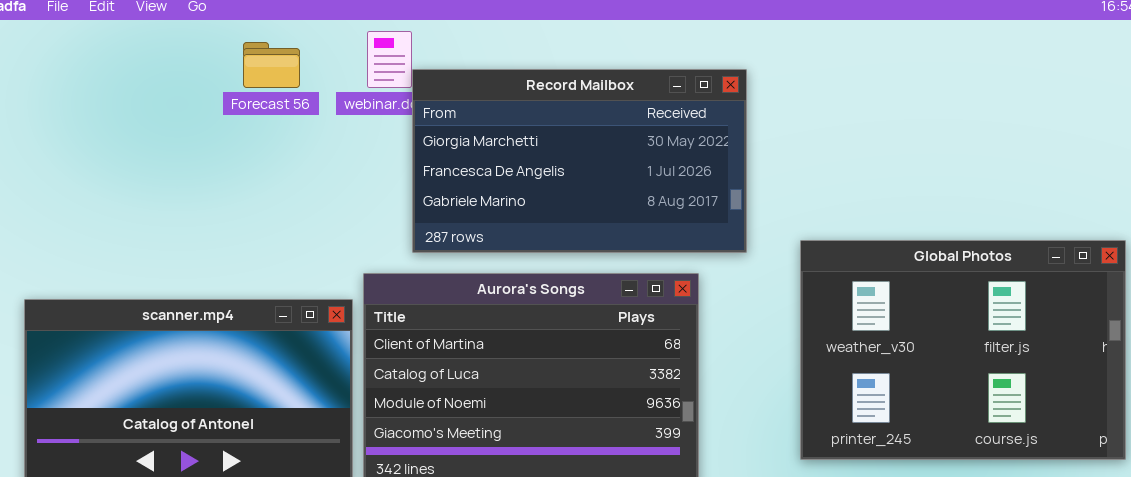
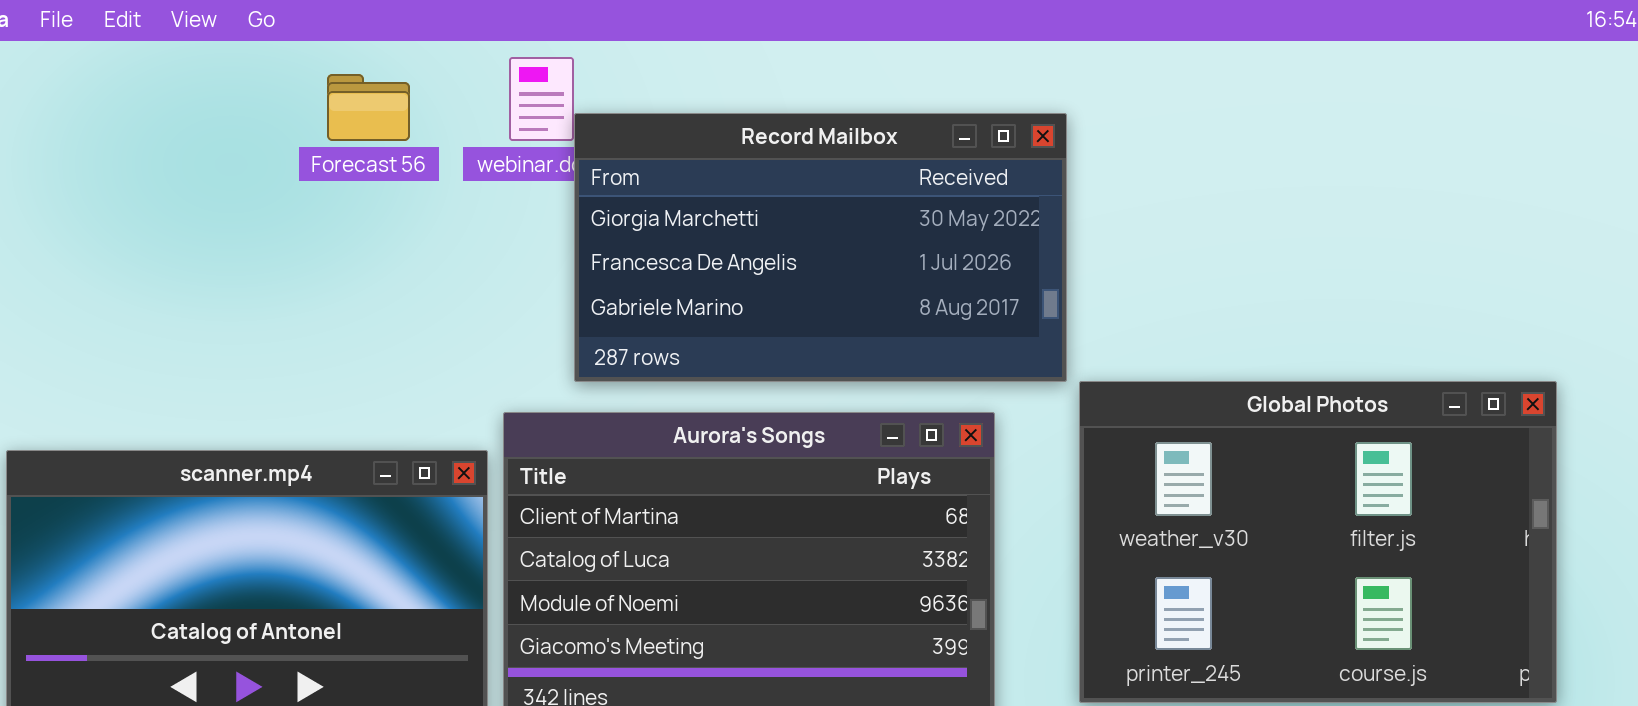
Global Photos: [800,240,1126,460] -> [1079,381,1557,703], moved

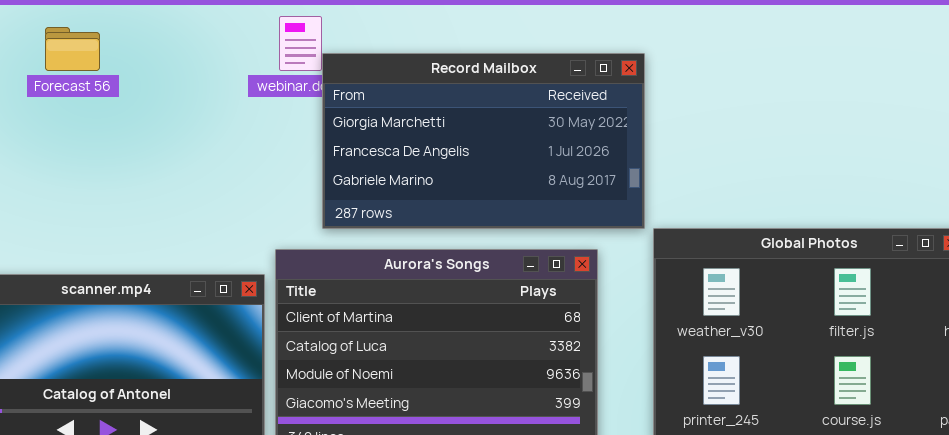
Forecast 56: [327,74,410,141] -> [45,27,100,71], moved

